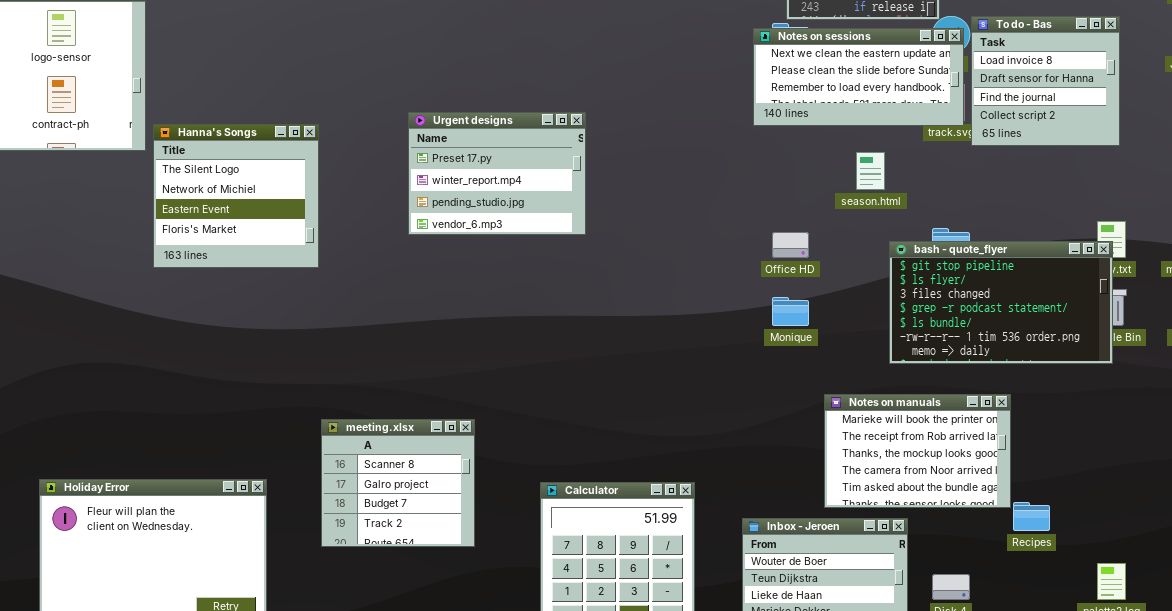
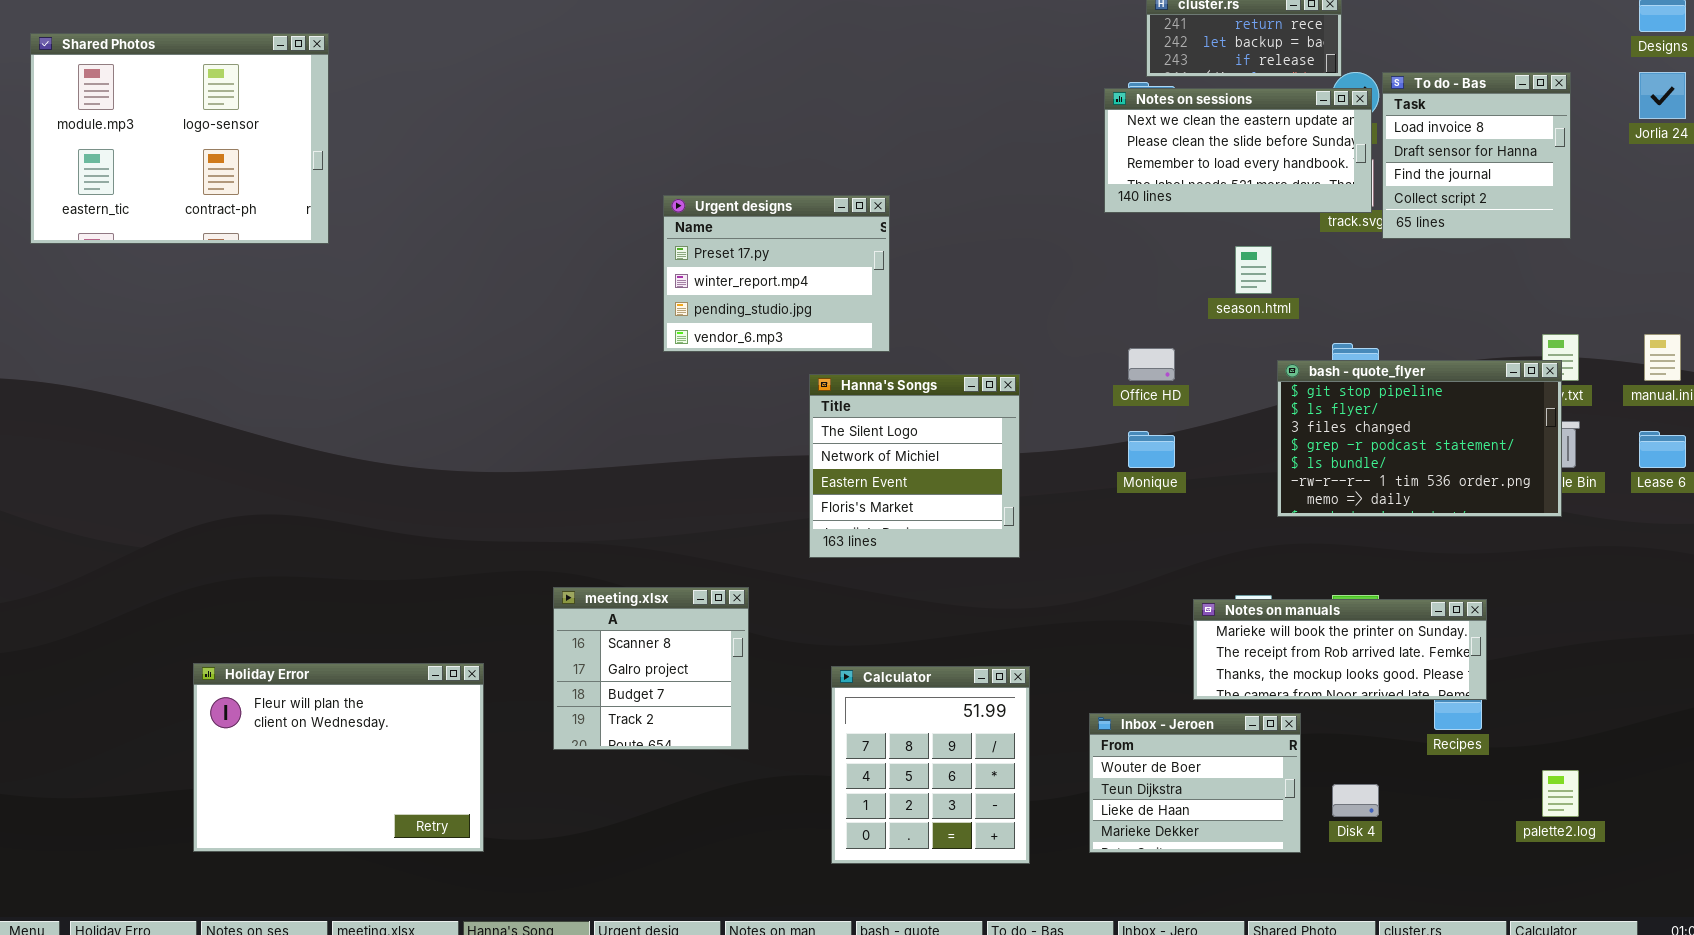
Hanna's Songs: [153,124,319,268] -> [809,374,1020,558], moved
Notes on manuals: [824,394,1011,508] -> [1193,599,1487,700], resized

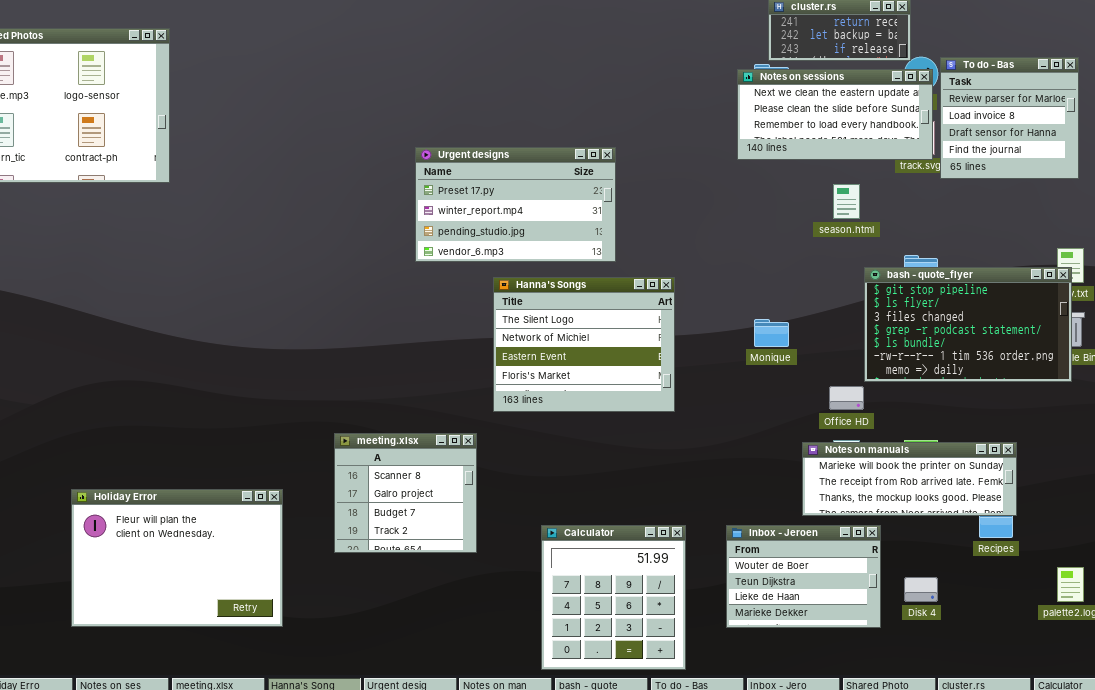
To do - Bas: [1382,72,1571,239] -> [940,57,1079,179], scrolled up 1 row
Urgent designs: [663,195,890,352] -> [415,147,616,262], resized
Office HD: [1128,348,1175,381] -> [829,386,864,410], moved
Hanna's Songs: [809,374,1020,558] -> [493,277,675,412], resized
Calculator: [831,666,1030,864] -> [541,525,686,670], moved

